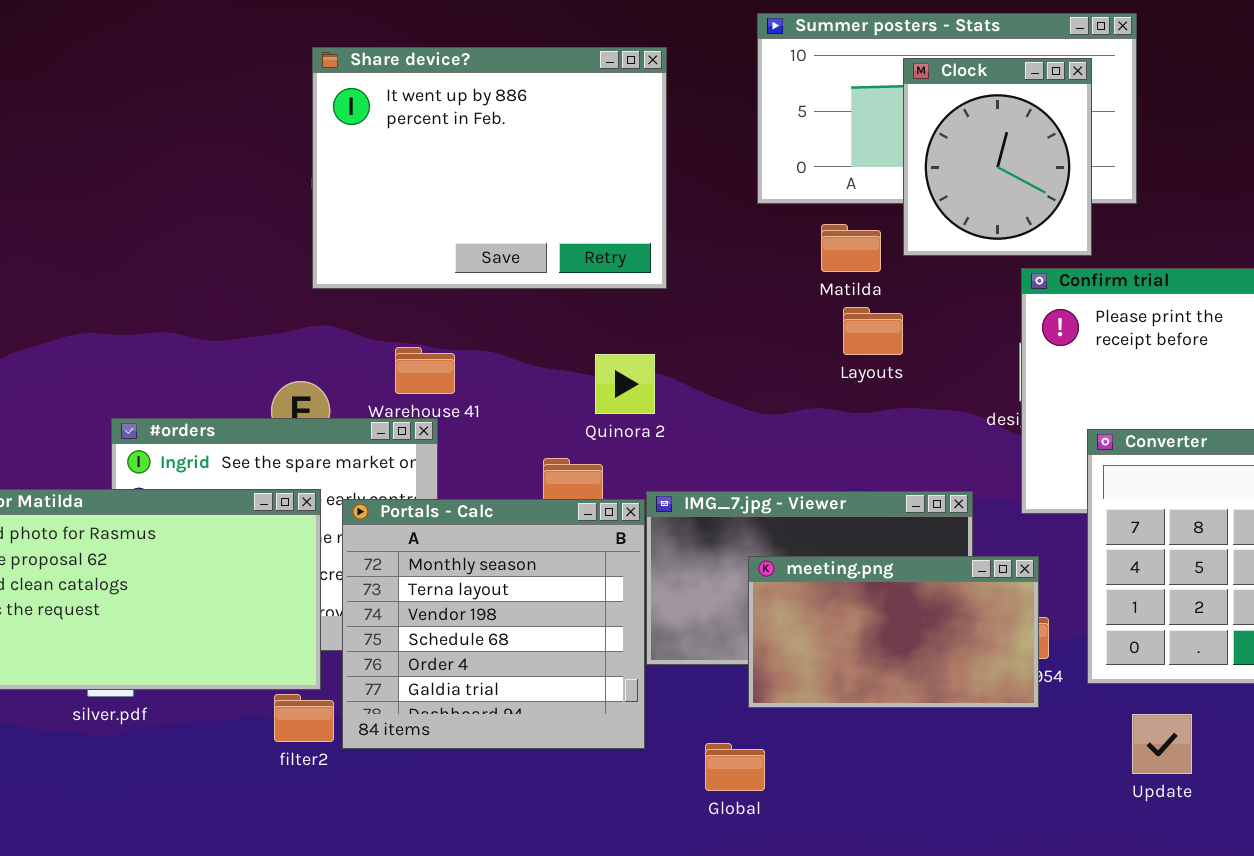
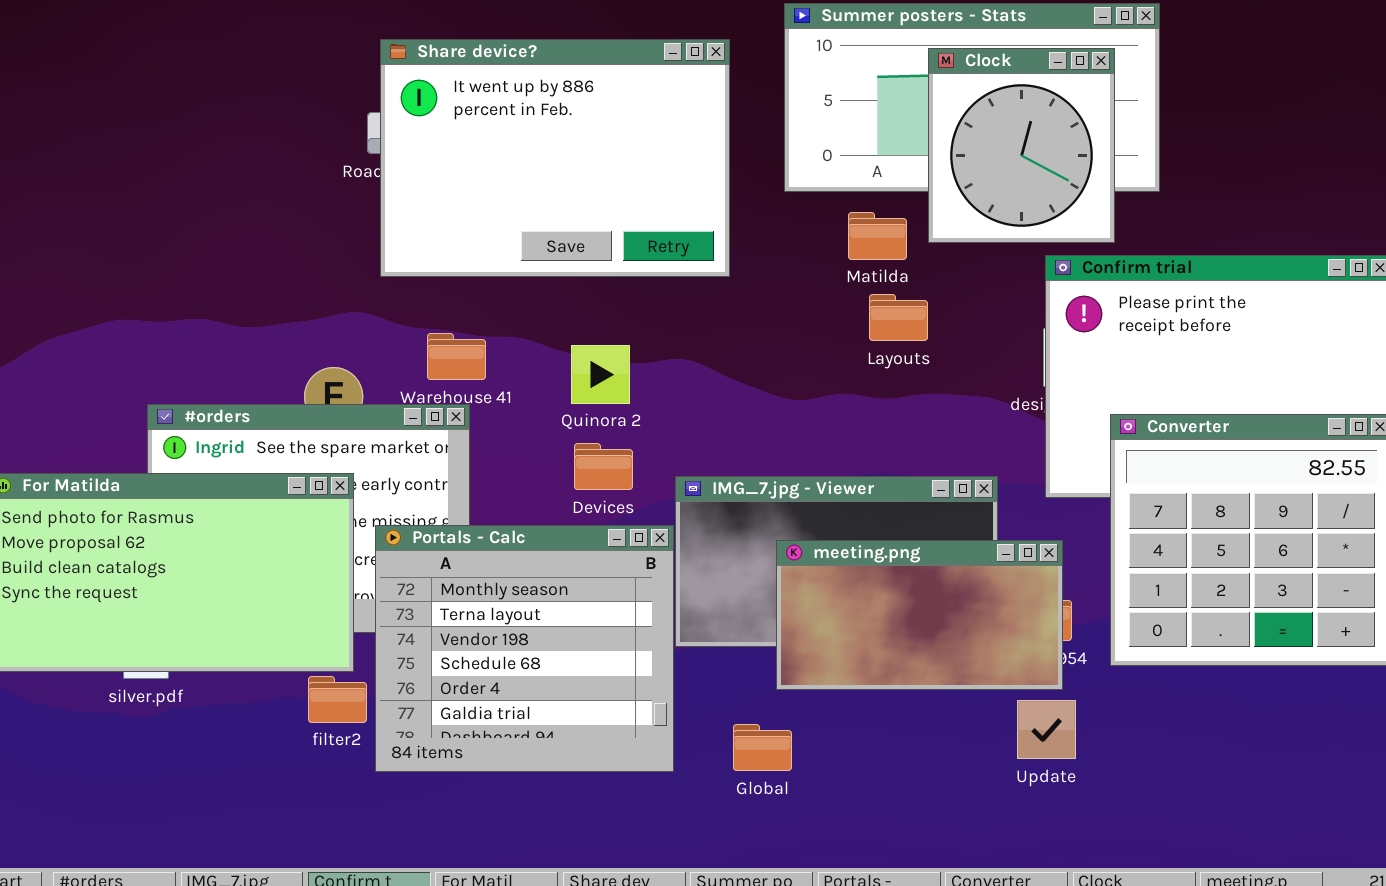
Share device?: [312,47,667,289] -> [380,39,730,277], moved
Quinora 2: [595,354,655,414] -> [571,345,630,404], moved
Portals - Calc: [342,499,645,749] -> [375,525,674,772], moved
Update: [1132,714,1192,774] -> [1017,700,1076,759], moved

